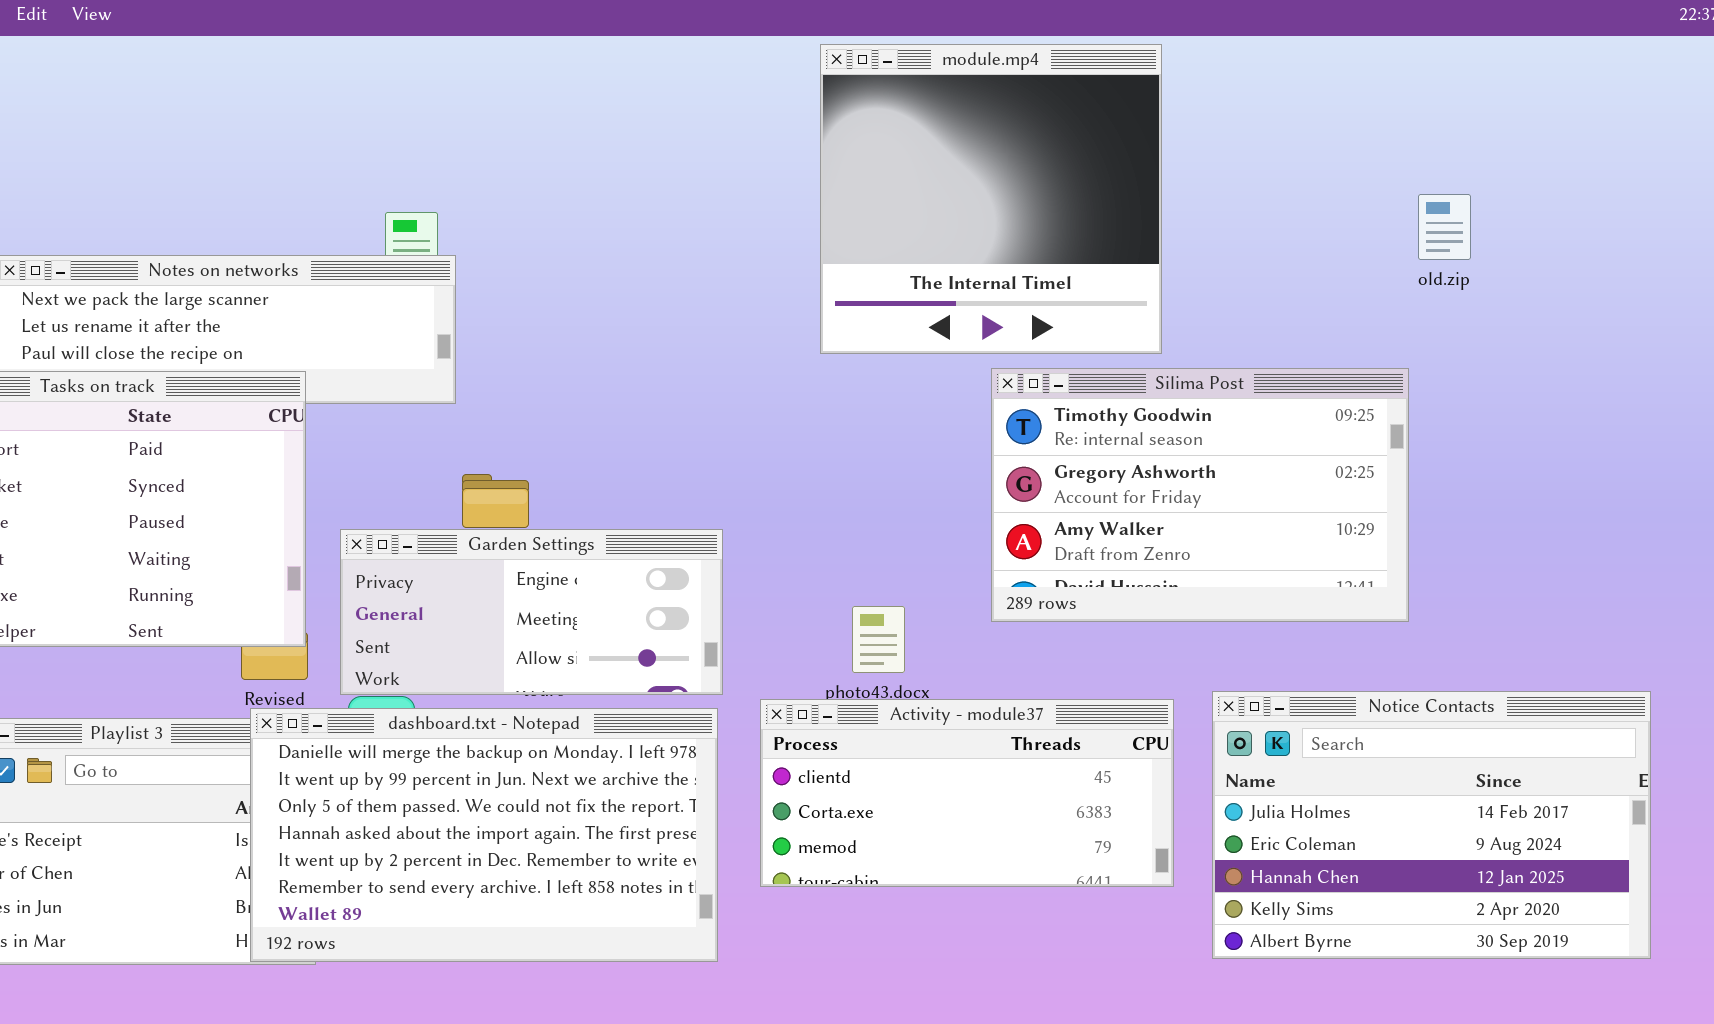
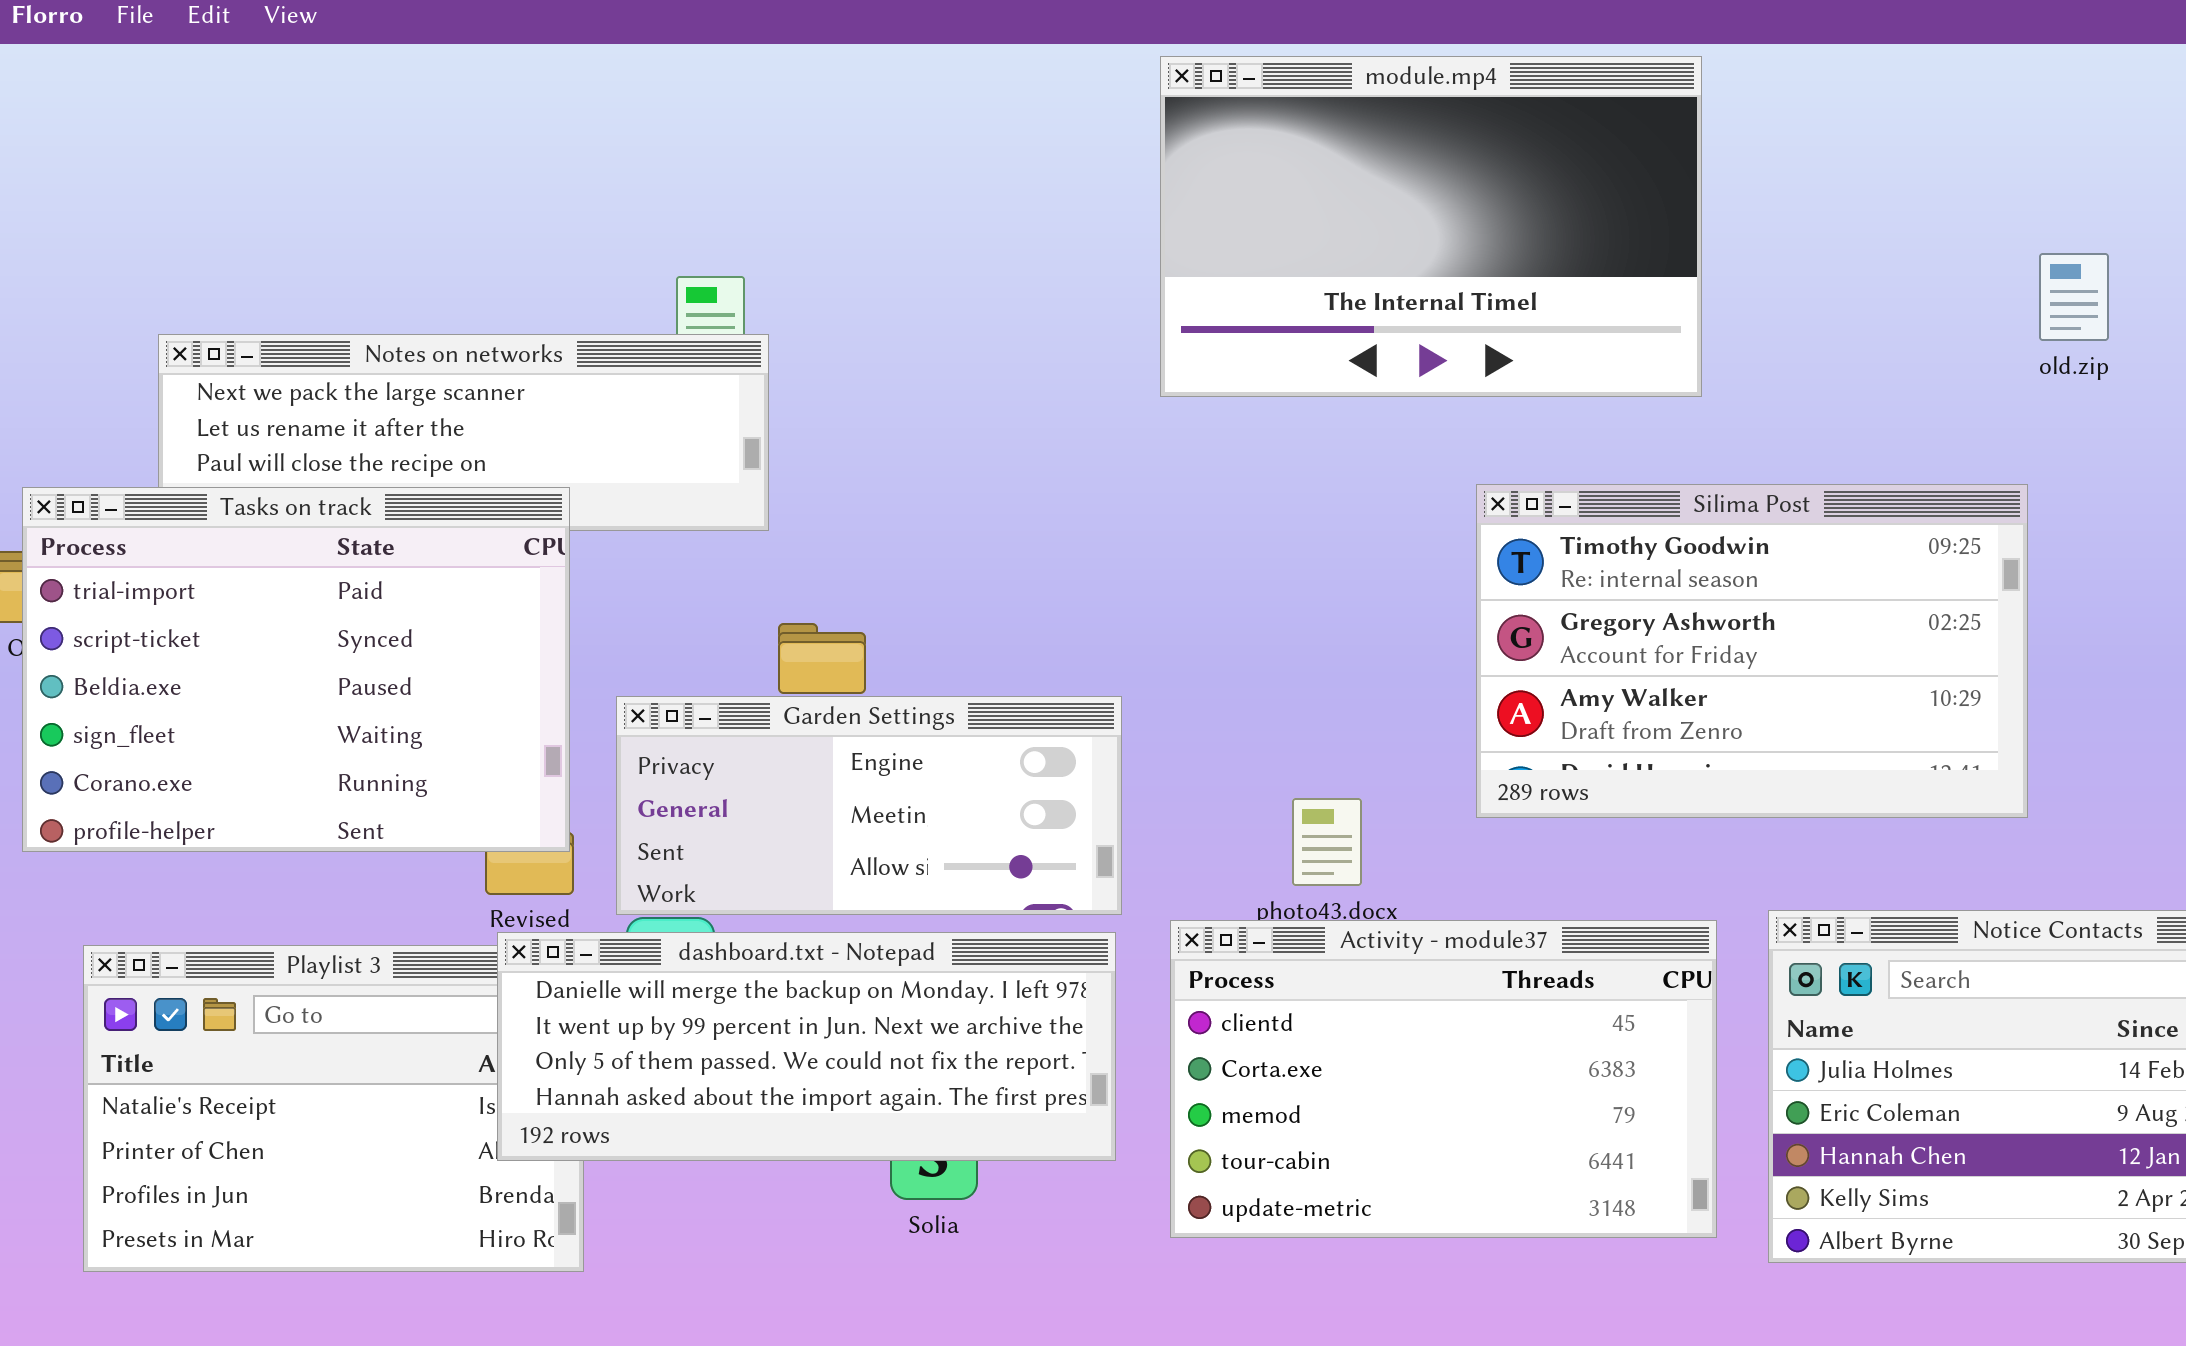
module.mp4: [820,44,1162,354] -> [1160,56,1702,397], resized
Activity - module37: [760,699,1174,887] -> [1170,920,1717,1238], resized
dashboard.txt - Notepad: [250,708,718,962] -> [497,932,1116,1161], resized

